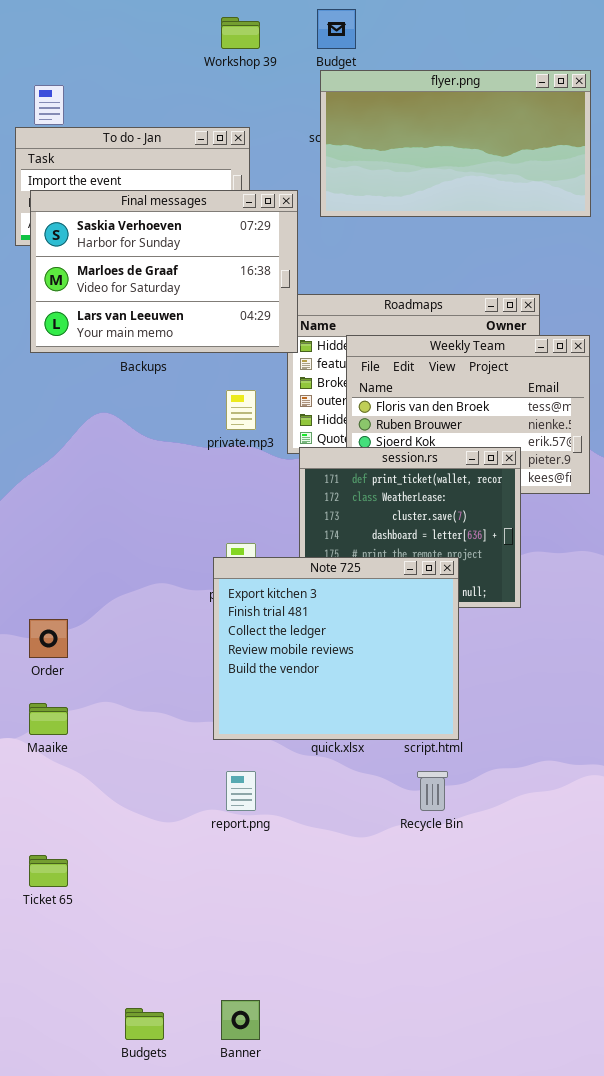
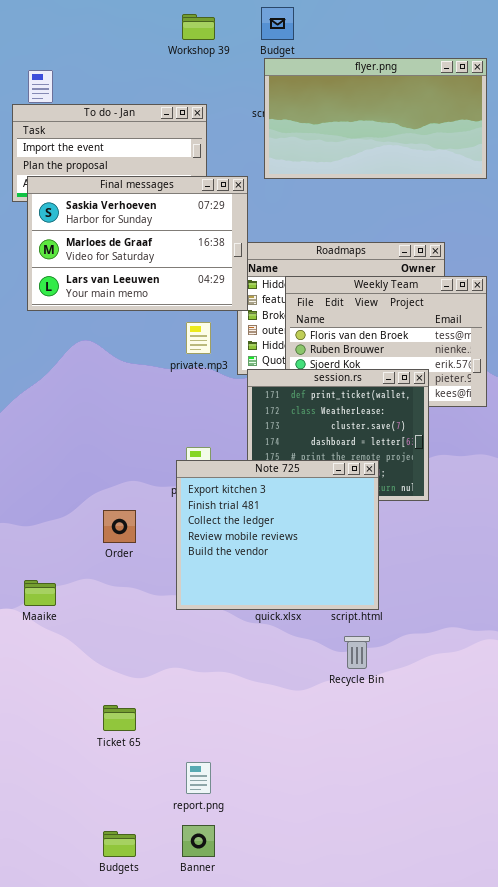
Final messages: [30,190,298,353] -> [27,176,248,311], moved
Order: [29,619,68,658] -> [103,510,136,543], moved
report.png: [226,771,256,811] -> [186,762,211,794], moved
Ticket 65: [29,855,68,887] -> [103,705,136,731], moved

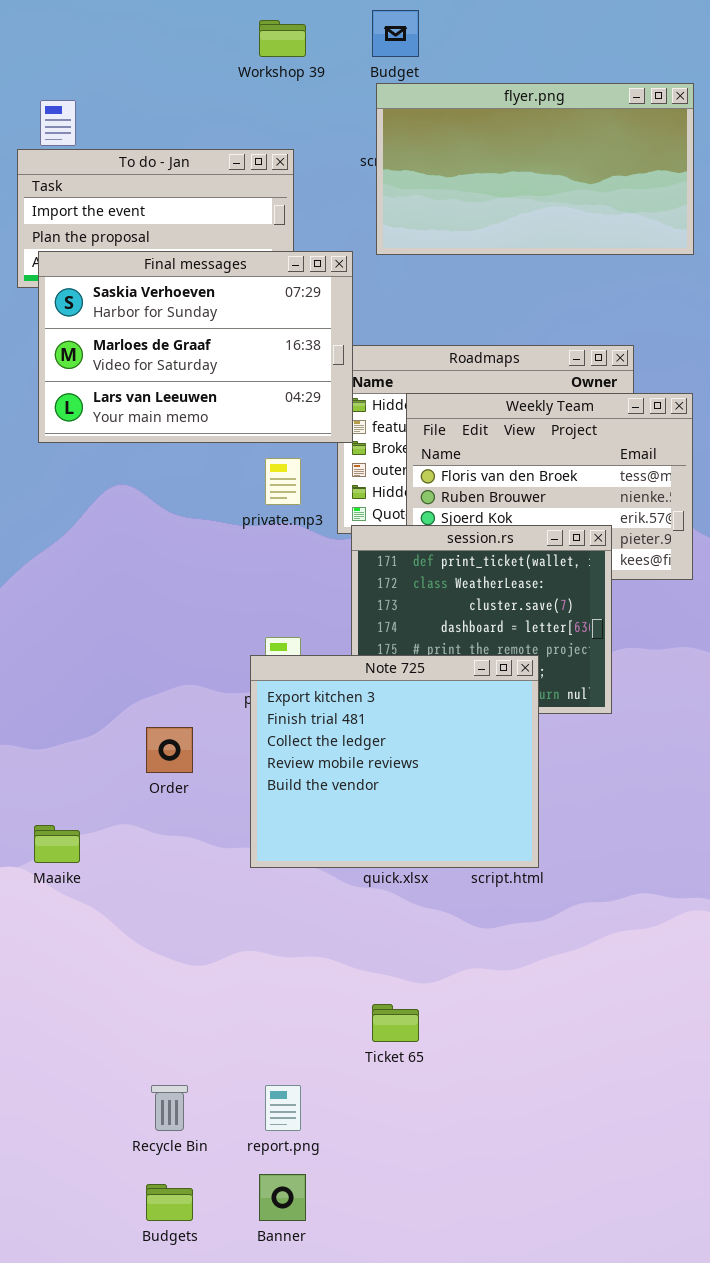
Recycle Bin: [344,636,370,669] -> [151,1085,188,1131], moved
Ticket 65: [103,705,136,731] -> [372,1004,419,1042], moved

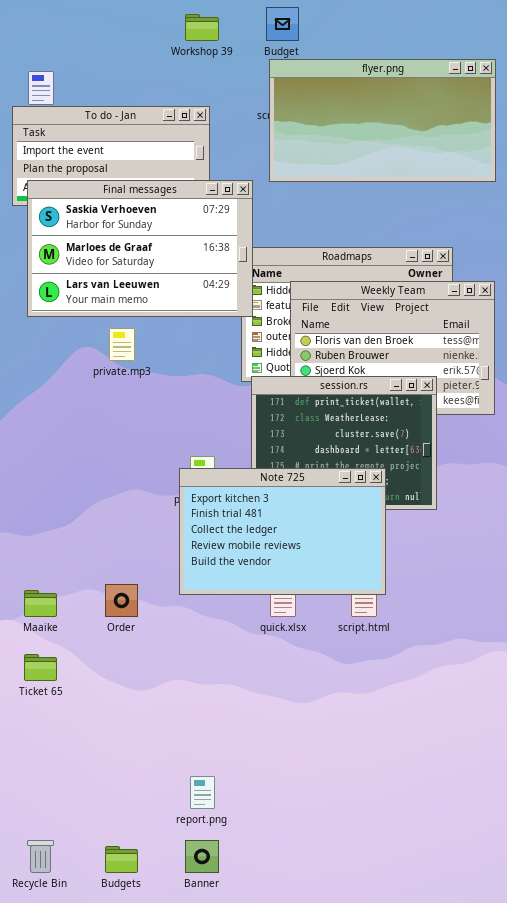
private.mp3: [265,458,301,505] -> [109,328,135,361], moved
Note 725: [250,655,539,868] -> [179,468,386,595], resized
Order: [146,727,193,773] -> [105,584,138,617], moved
Ticket 65: [372,1004,419,1042] -> [24,654,57,681], moved
Recycle Bin: [151,1085,188,1131] -> [27,840,54,873], moved

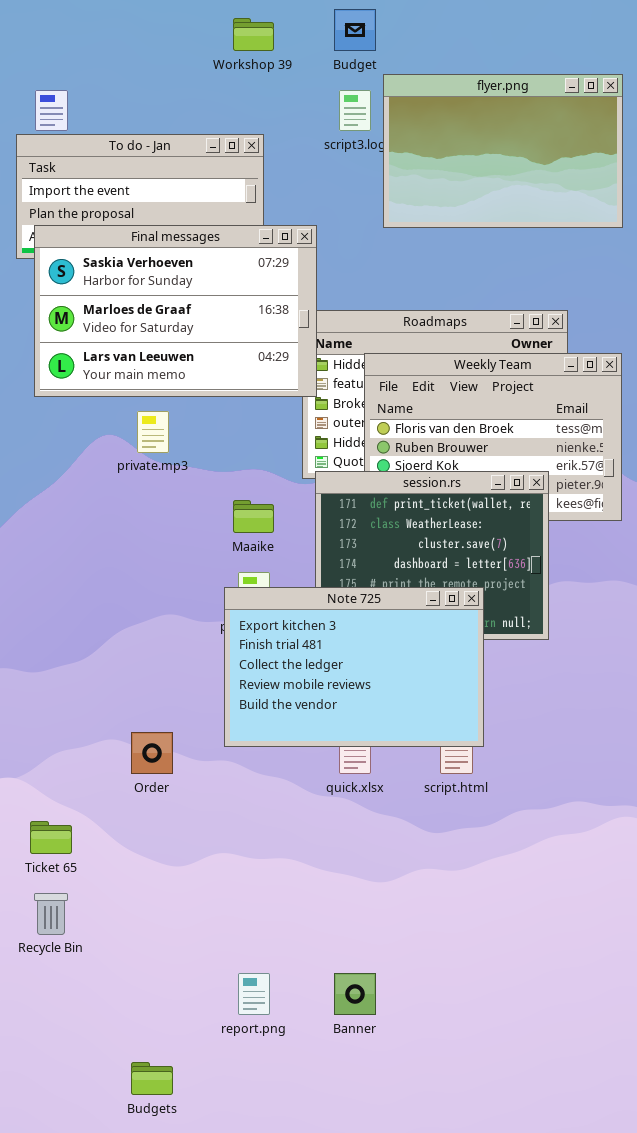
flyer.png: [269,59,496,182] -> [383,74,623,228], resized
Maaike: [24,590,57,617] -> [233,500,274,533], moved
Recycle Bin: [27,840,54,873] -> [34,893,68,935], moved
Banner: [185,840,219,873] -> [334,973,376,1015], moved

